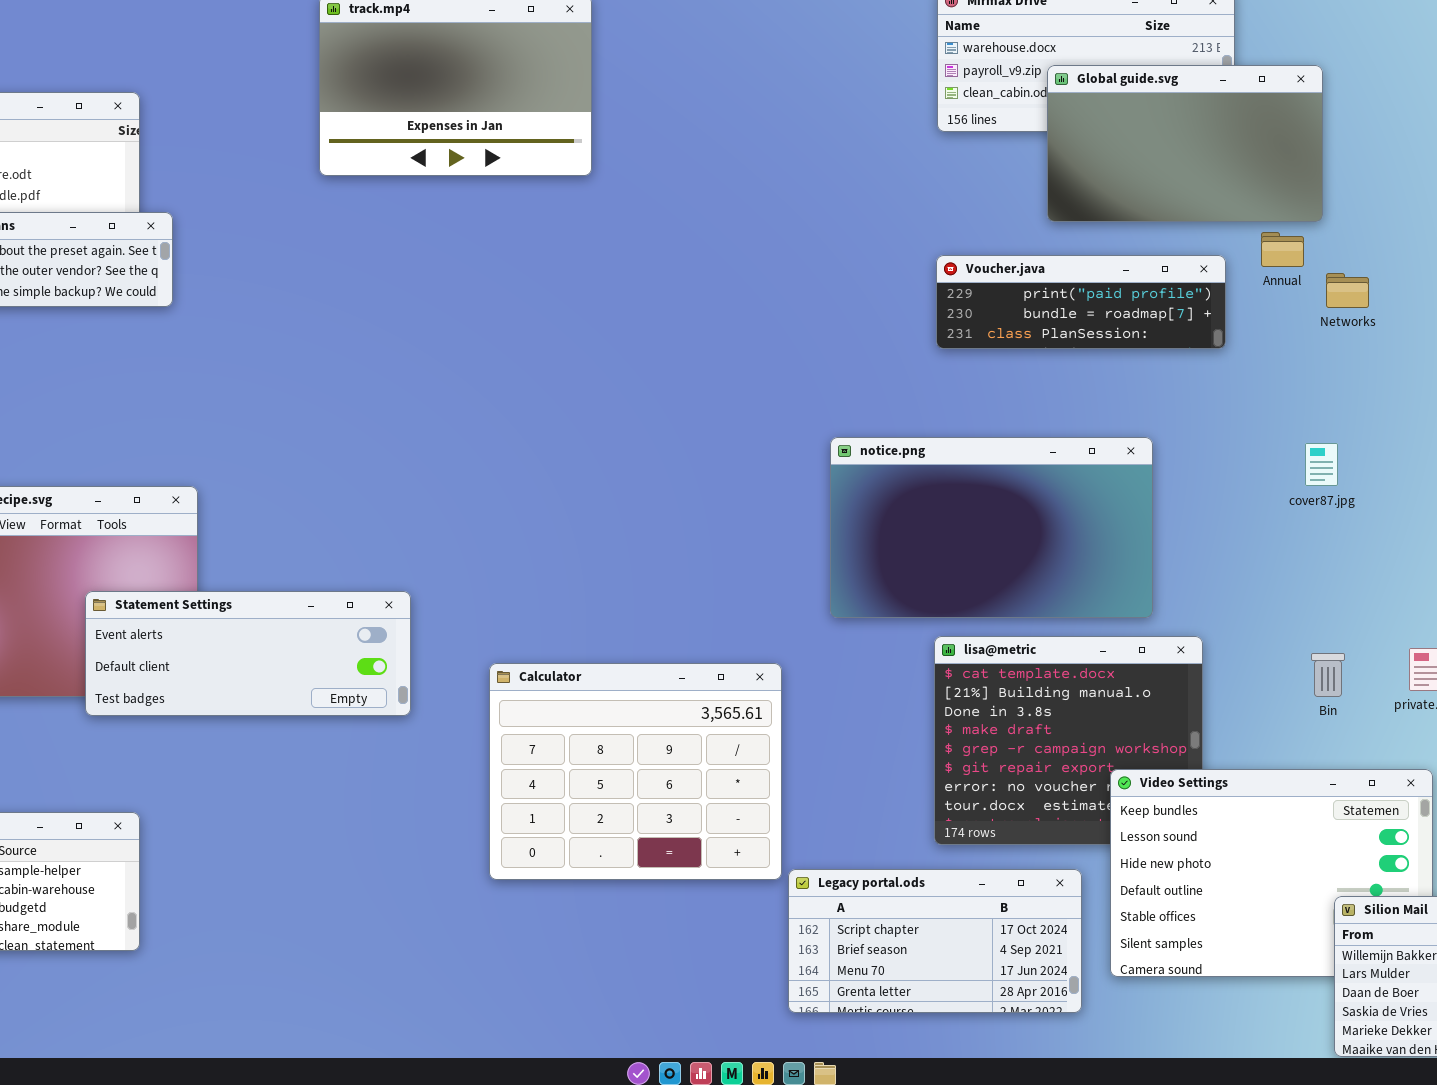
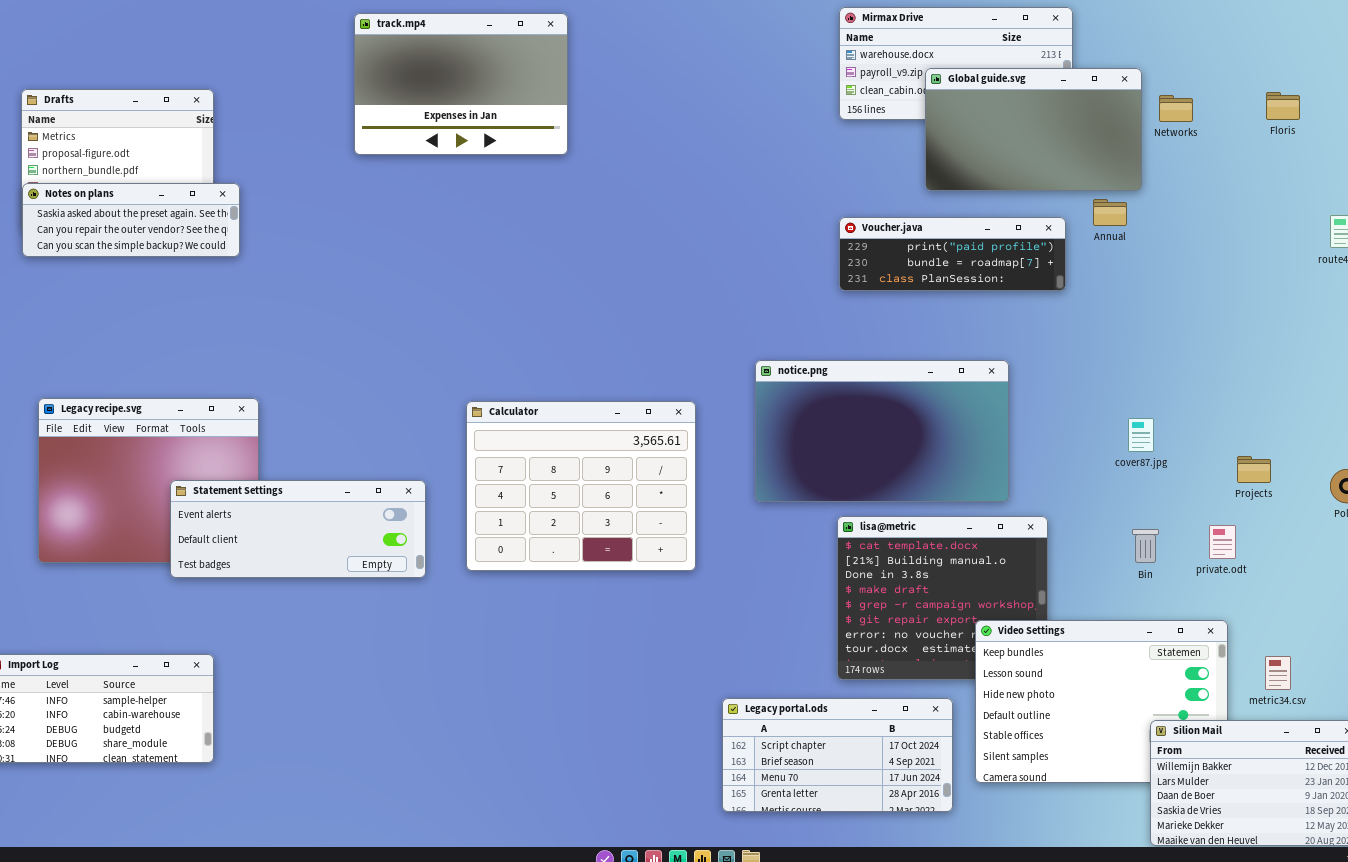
Networks: [1326,273,1369,308] -> [1159,95,1193,122], moved
cover87.jpg: [1305,443,1338,486] -> [1128,418,1154,452], moved
Calculator: [489,663,782,880] -> [466,401,696,571], moved

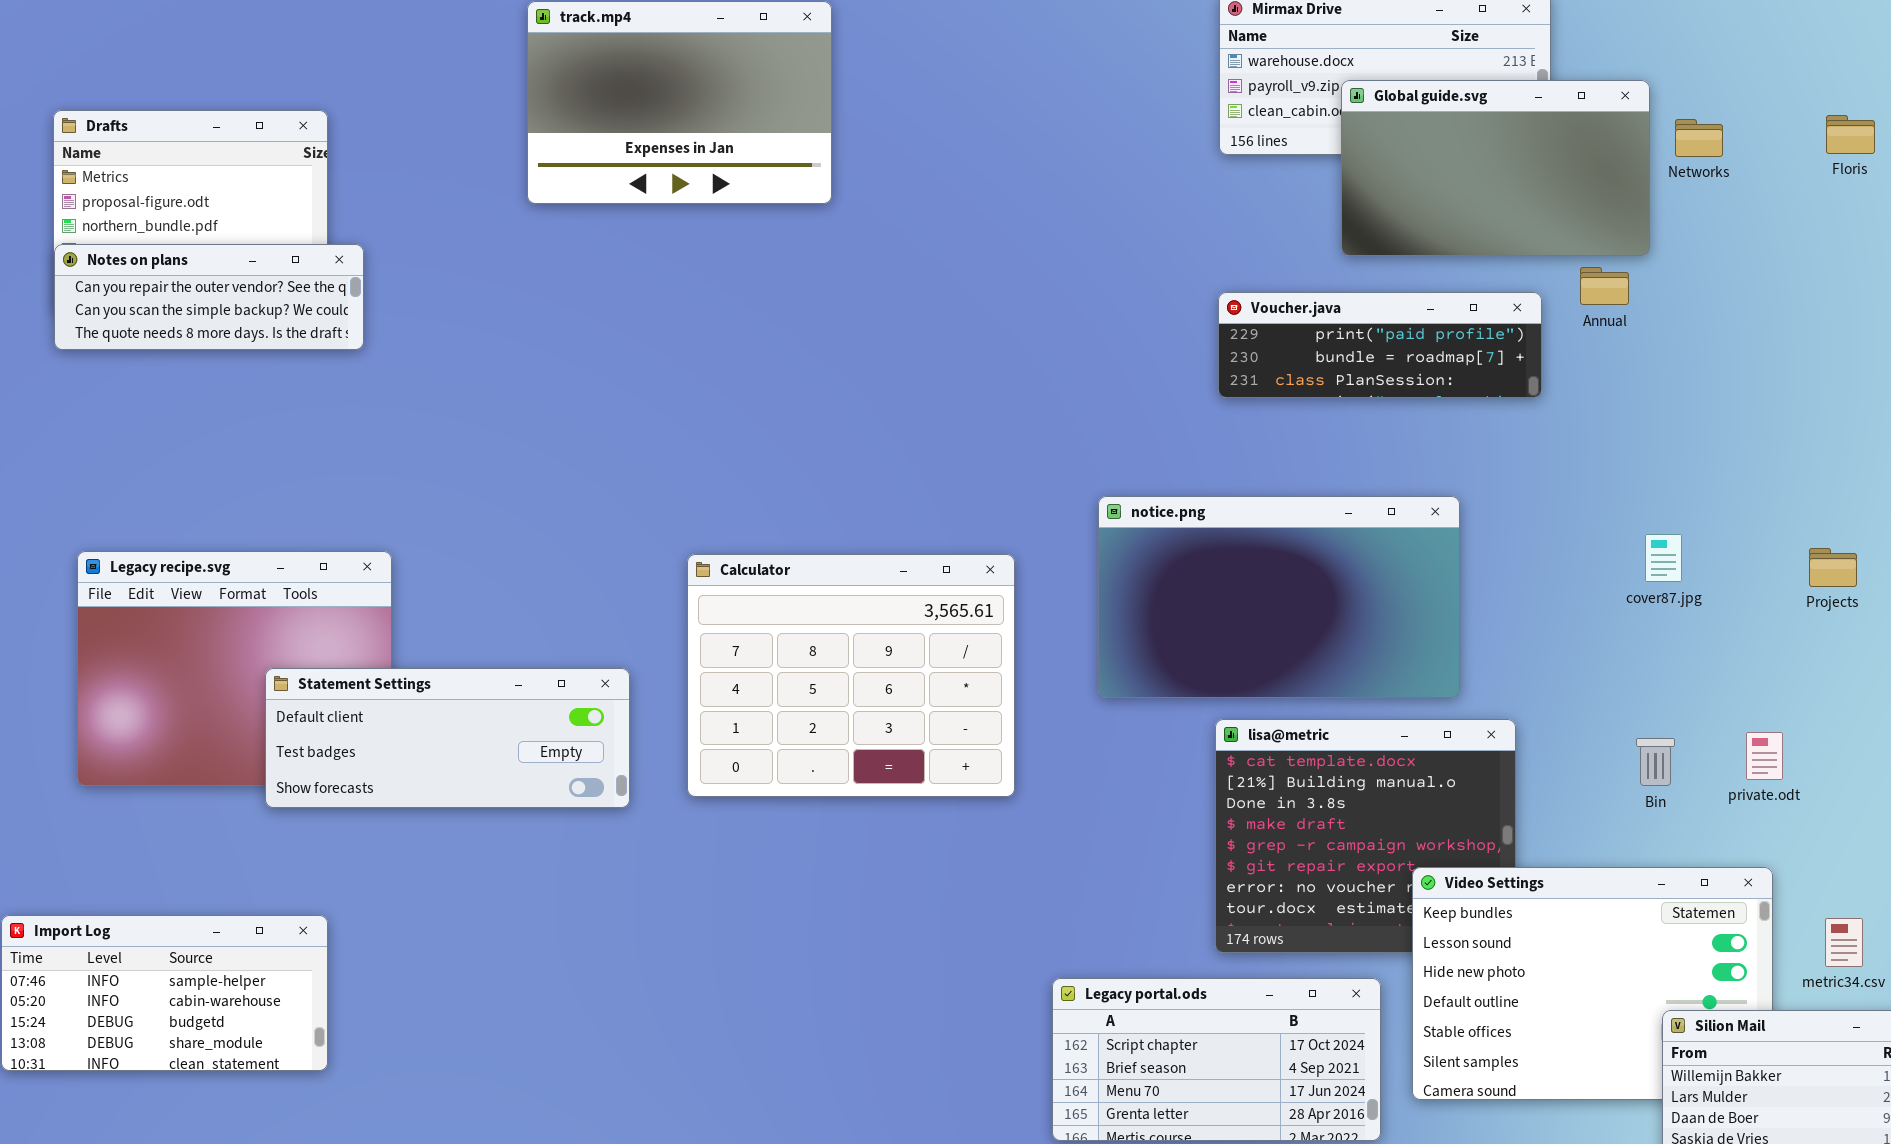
Notes on plans: [22,183,240,257] -> [54,244,364,350], scrolled down 1 row
cover87.jpg: [1128,418,1154,452] -> [1645,534,1682,582], moved
Projects: [1237,456,1271,483] -> [1809,548,1857,587], moved
Statement Settings: [170,480,426,578] -> [265,668,630,808], scrolled down 1 row

